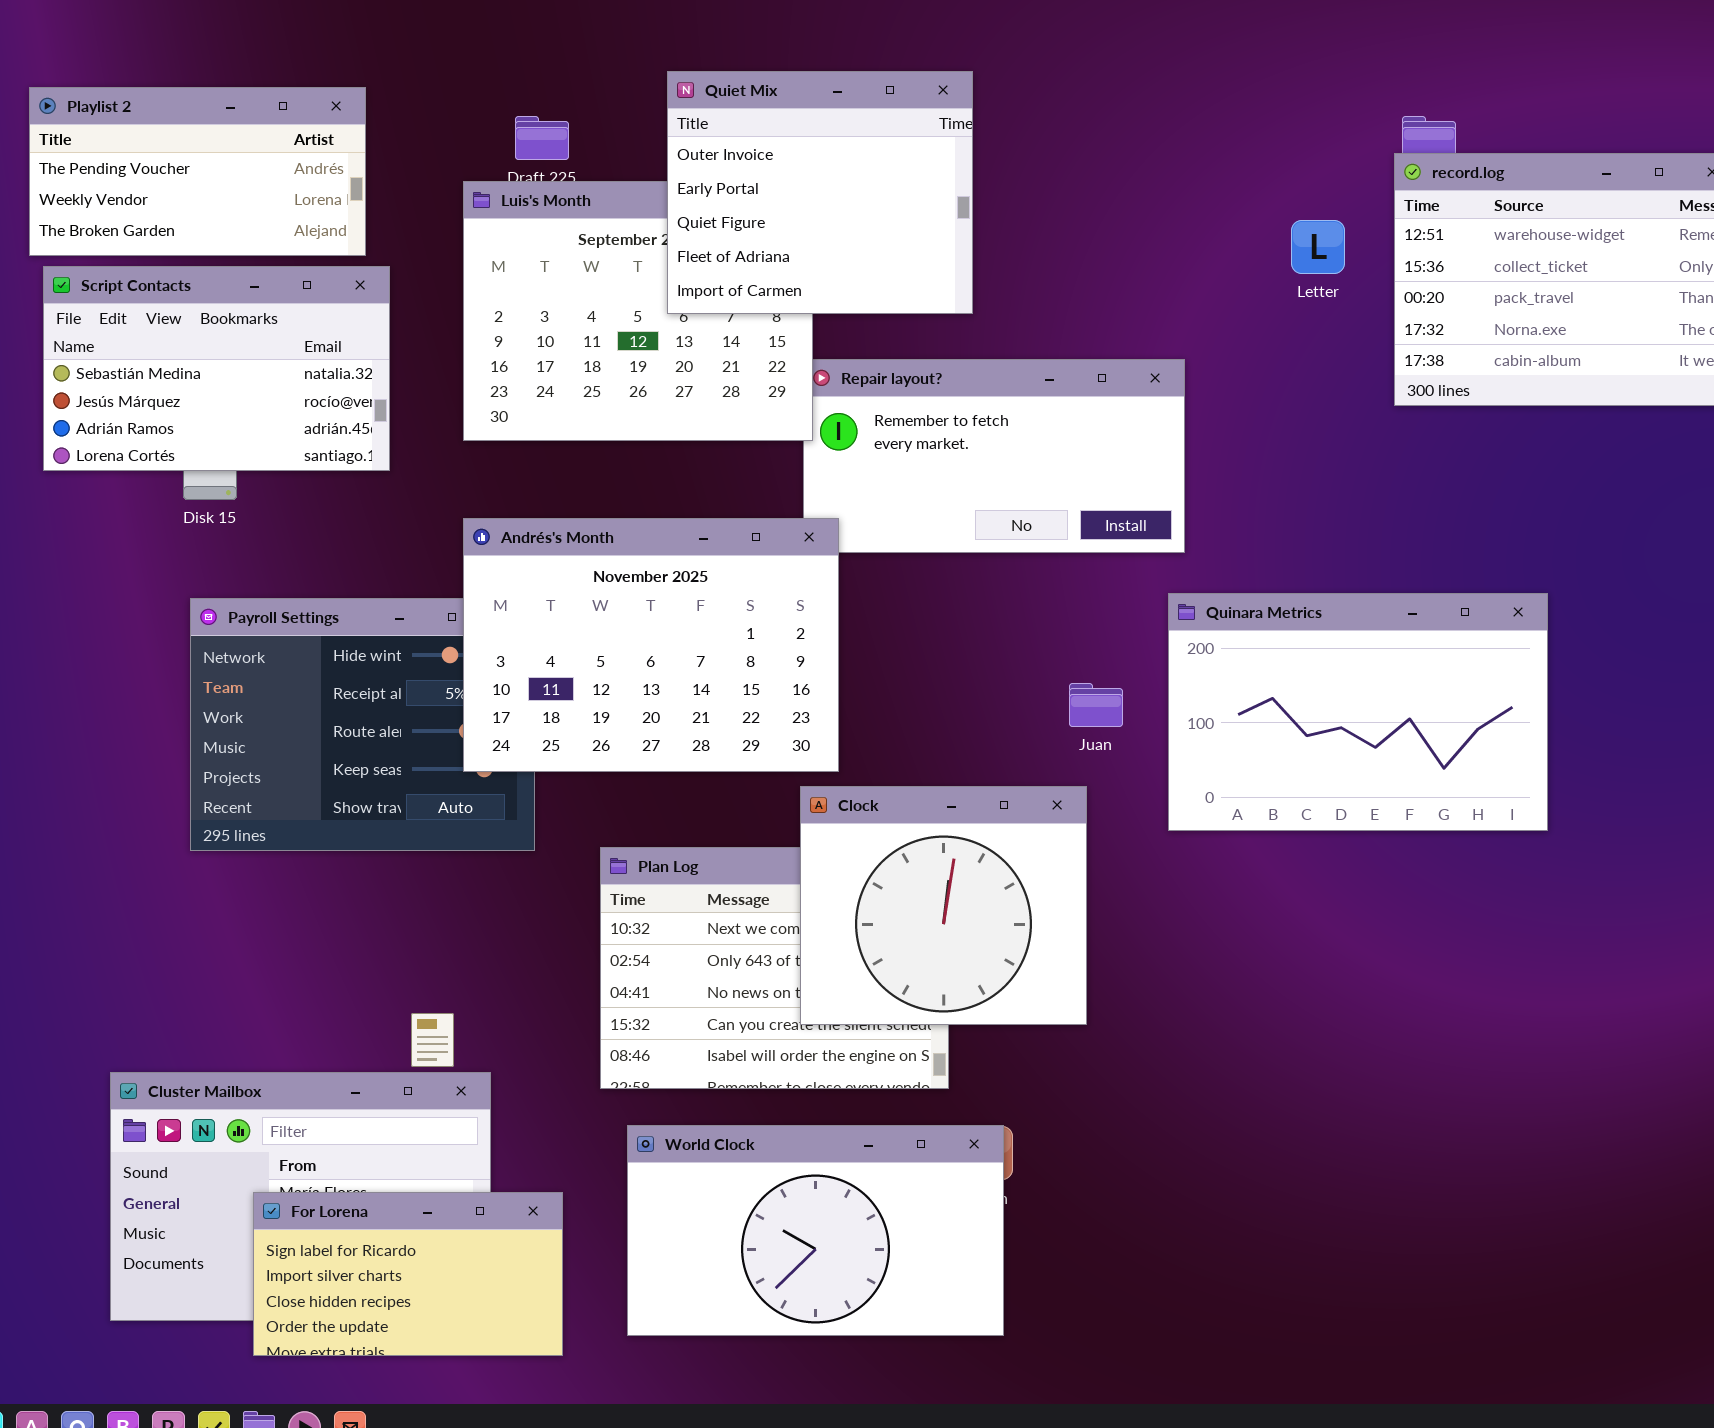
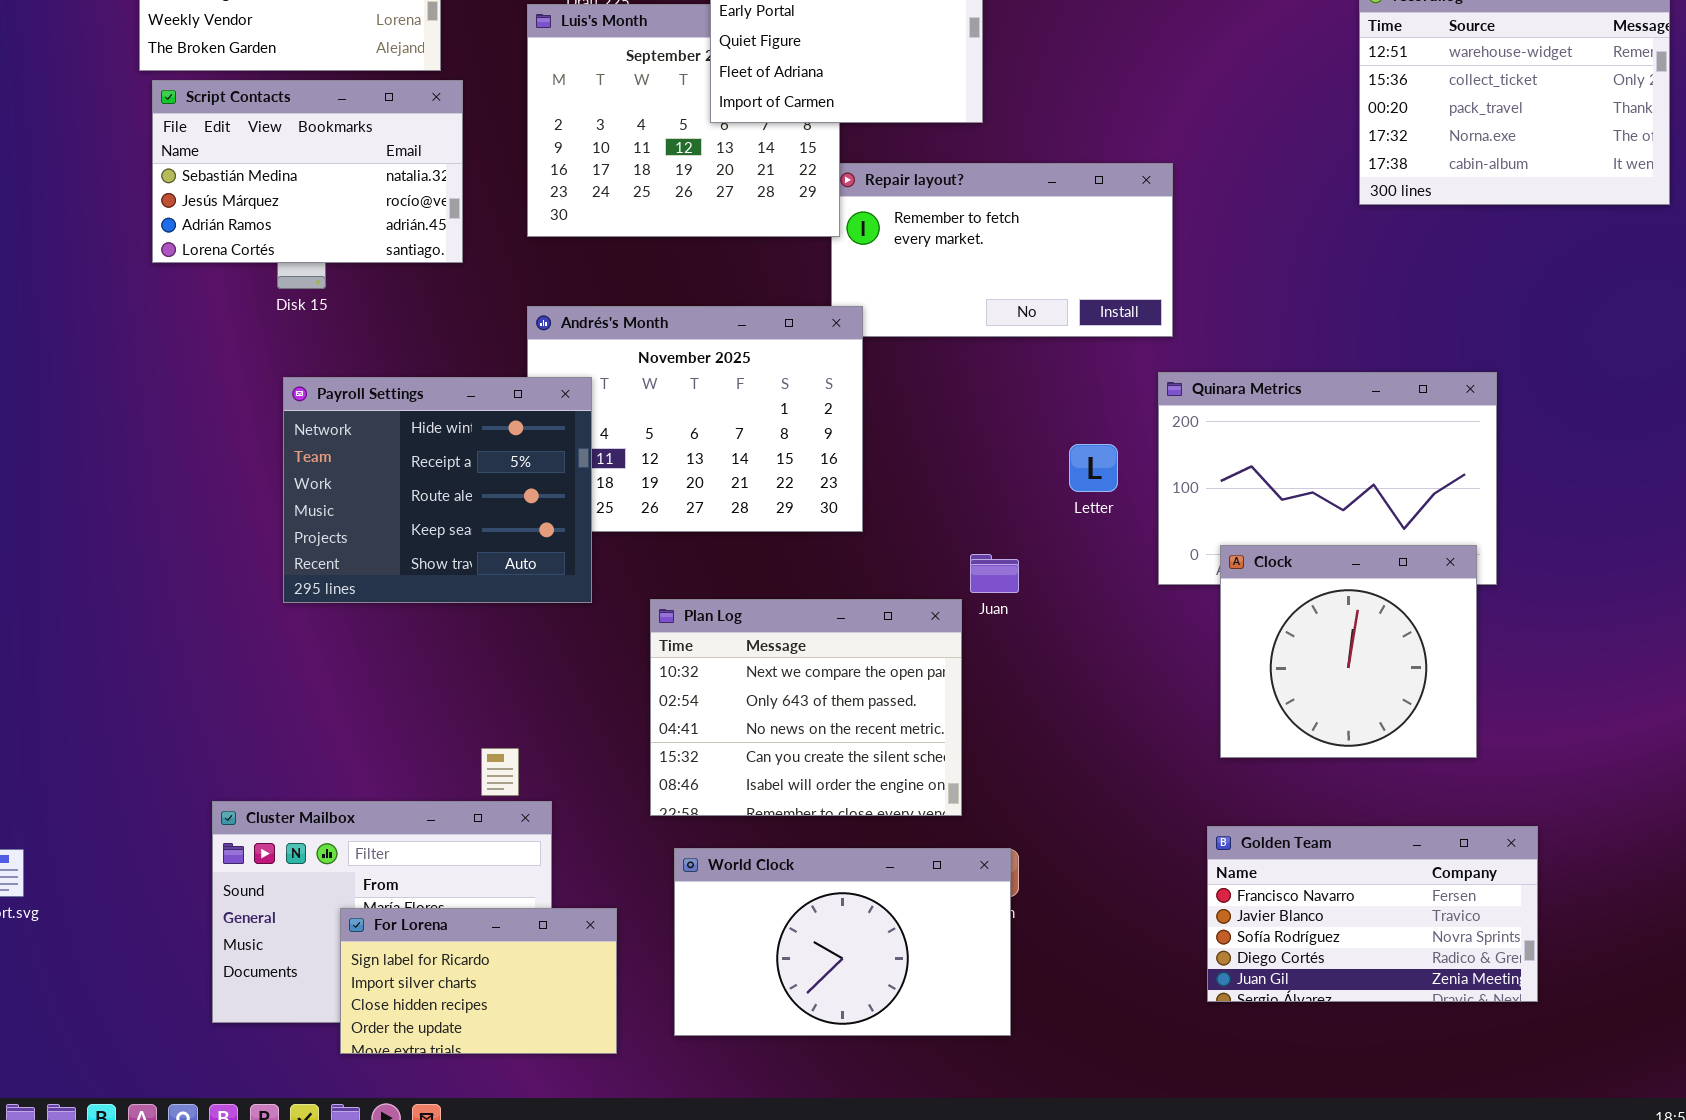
Letter: [1291,220,1345,274] -> [1069,444,1118,492], moved
Payroll Settings: [190,598,535,851] -> [283,377,592,603], raised
Juan: [1069,683,1123,727] -> [970,554,1019,593], moved
Clock: [800,786,1087,1025] -> [1220,545,1477,758], moved
Golden Team: none -> [1207,826,1538,1002], opened

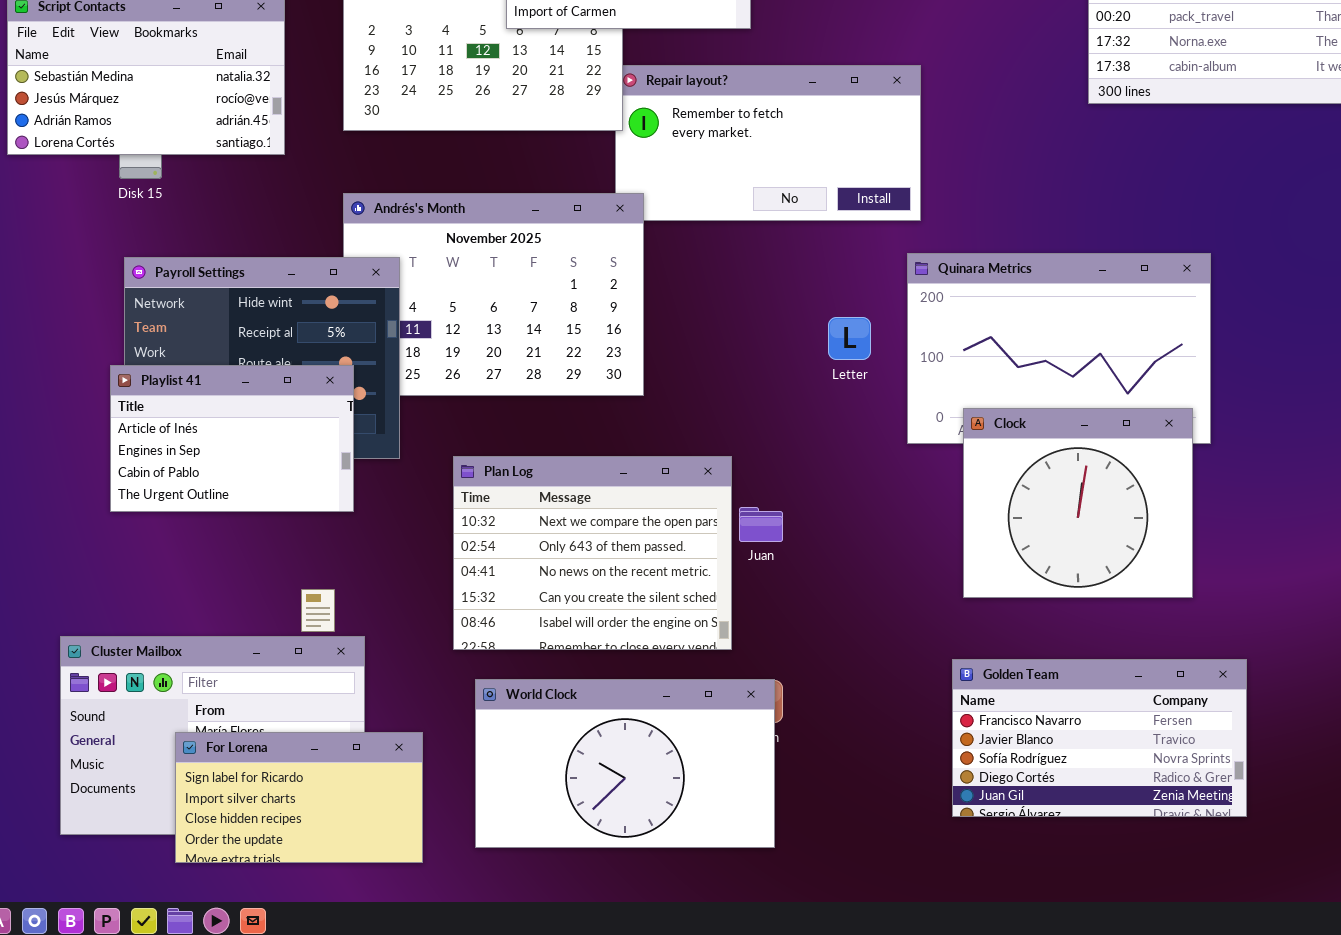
Playlist 41: none -> [110,365,354,512], opened
Juan: [970,554,1019,593] -> [739,507,783,542], moved

